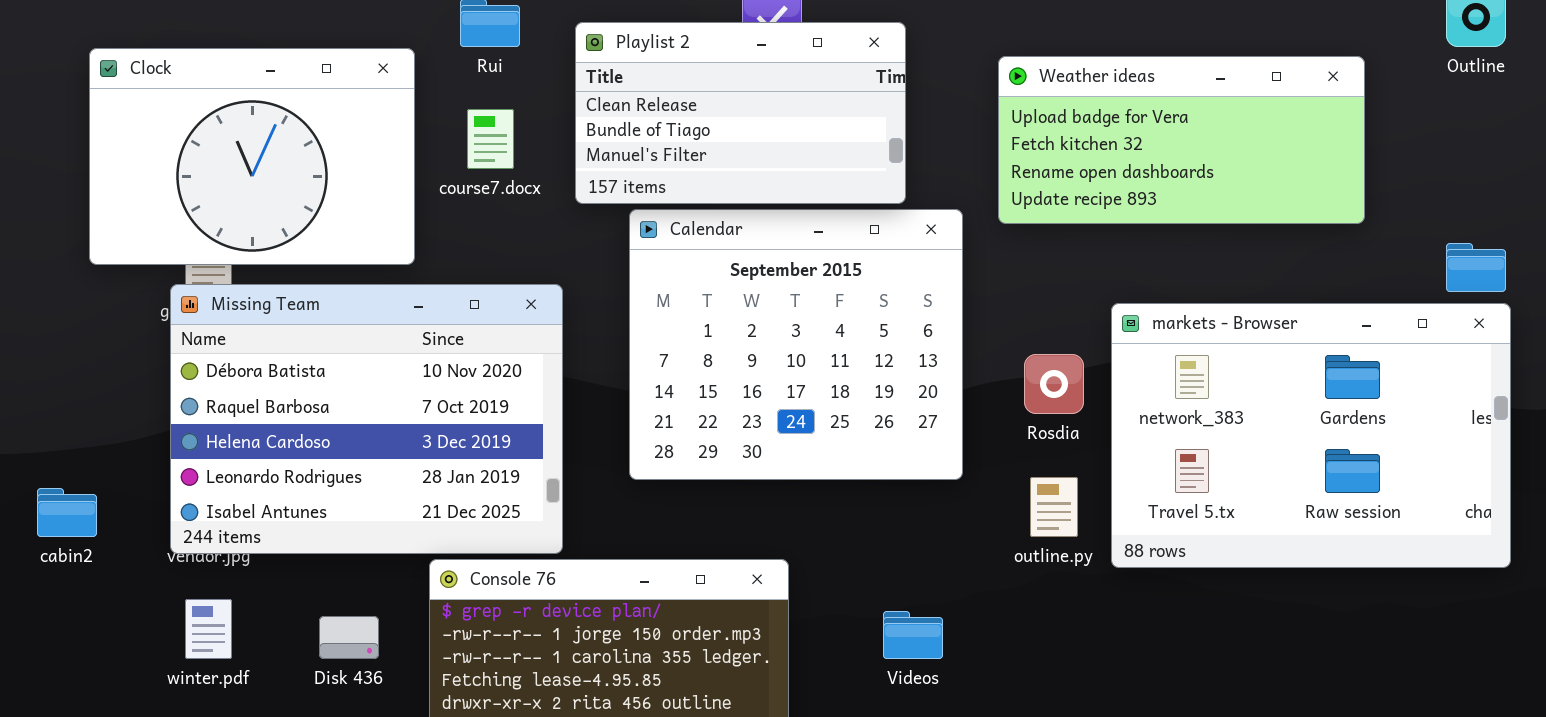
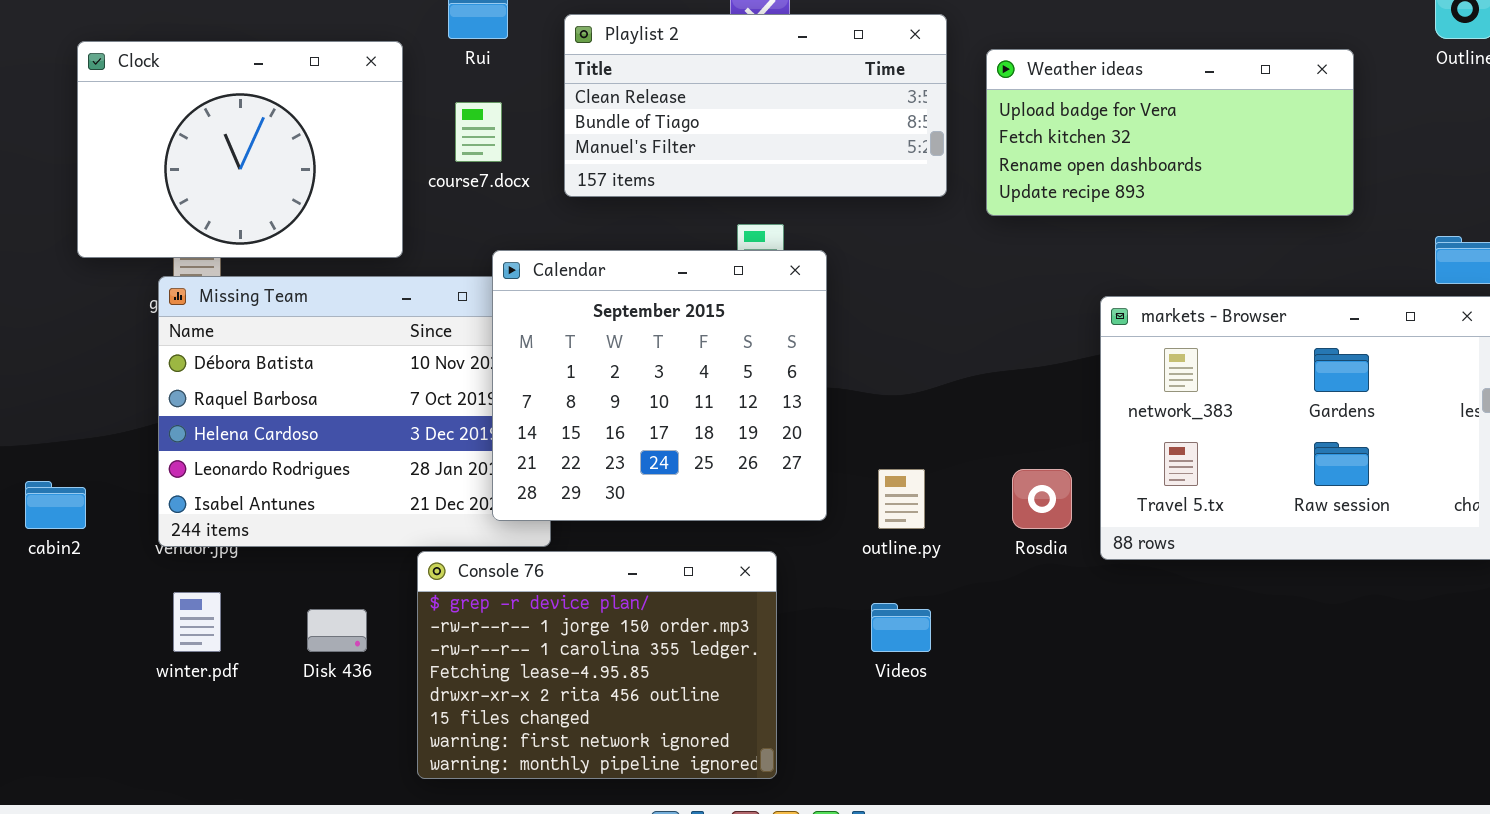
Playlist 2: [575,22,906,204] -> [564,14,947,197], resized
Calendar: [629,209,963,480] -> [492,250,827,521], moved
Rosdia: [1024,354,1084,414] -> [1012,469,1072,529], moved
outline.py: [1030,477,1078,537] -> [878,469,925,529], moved

